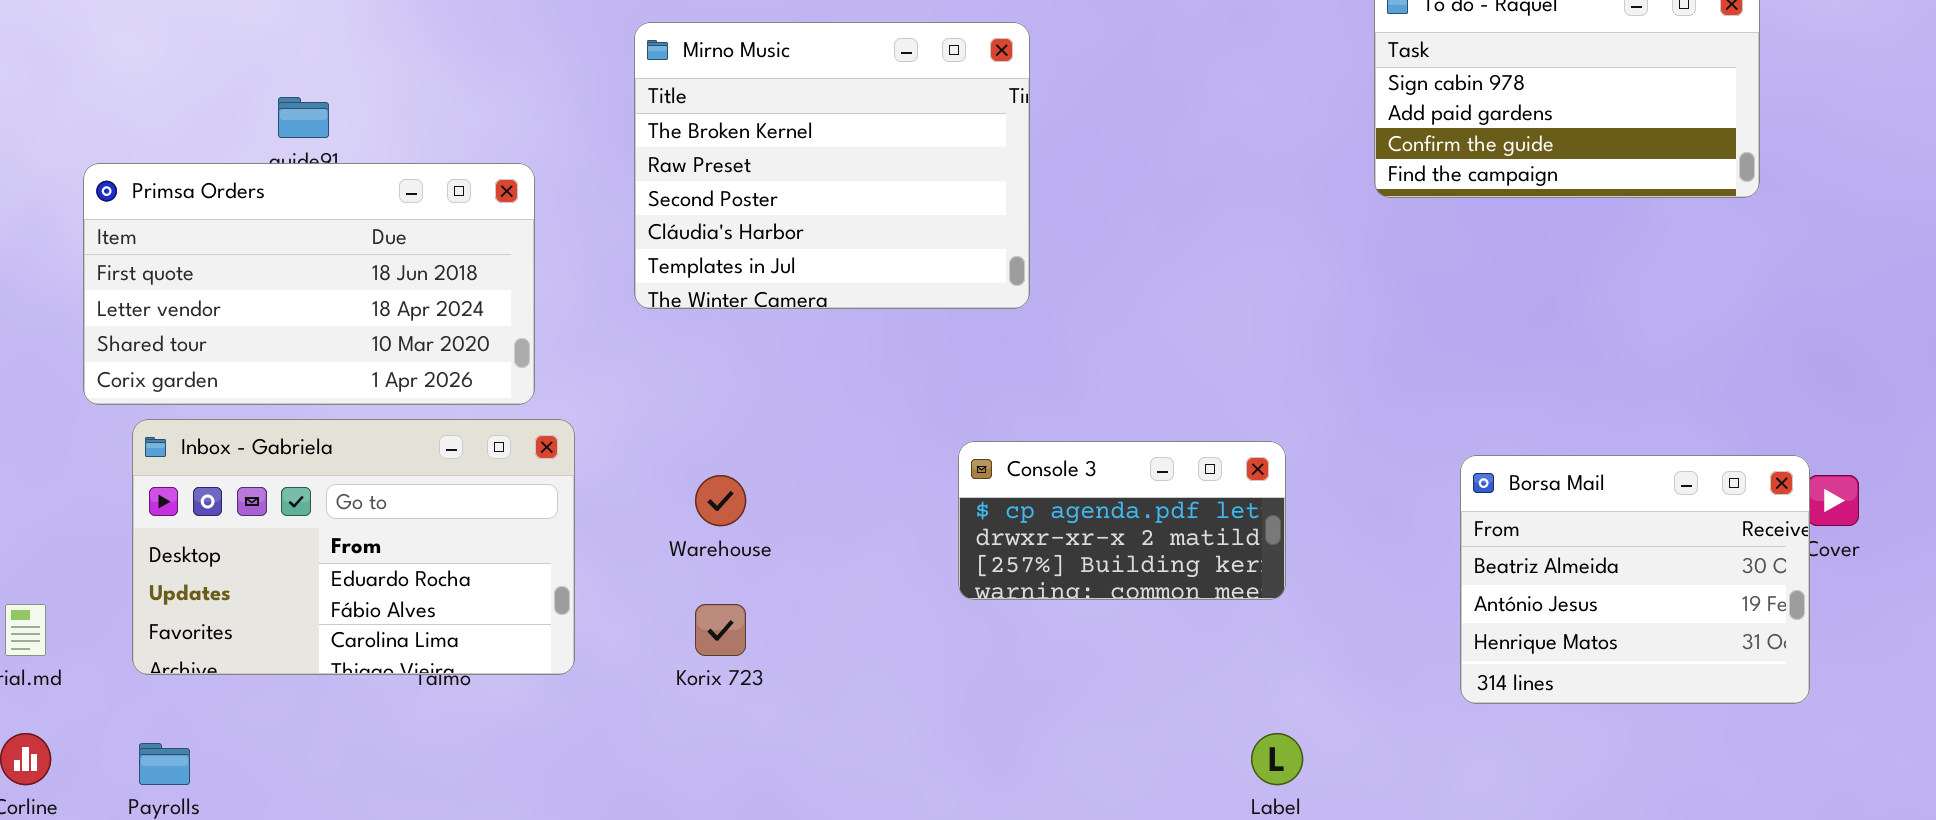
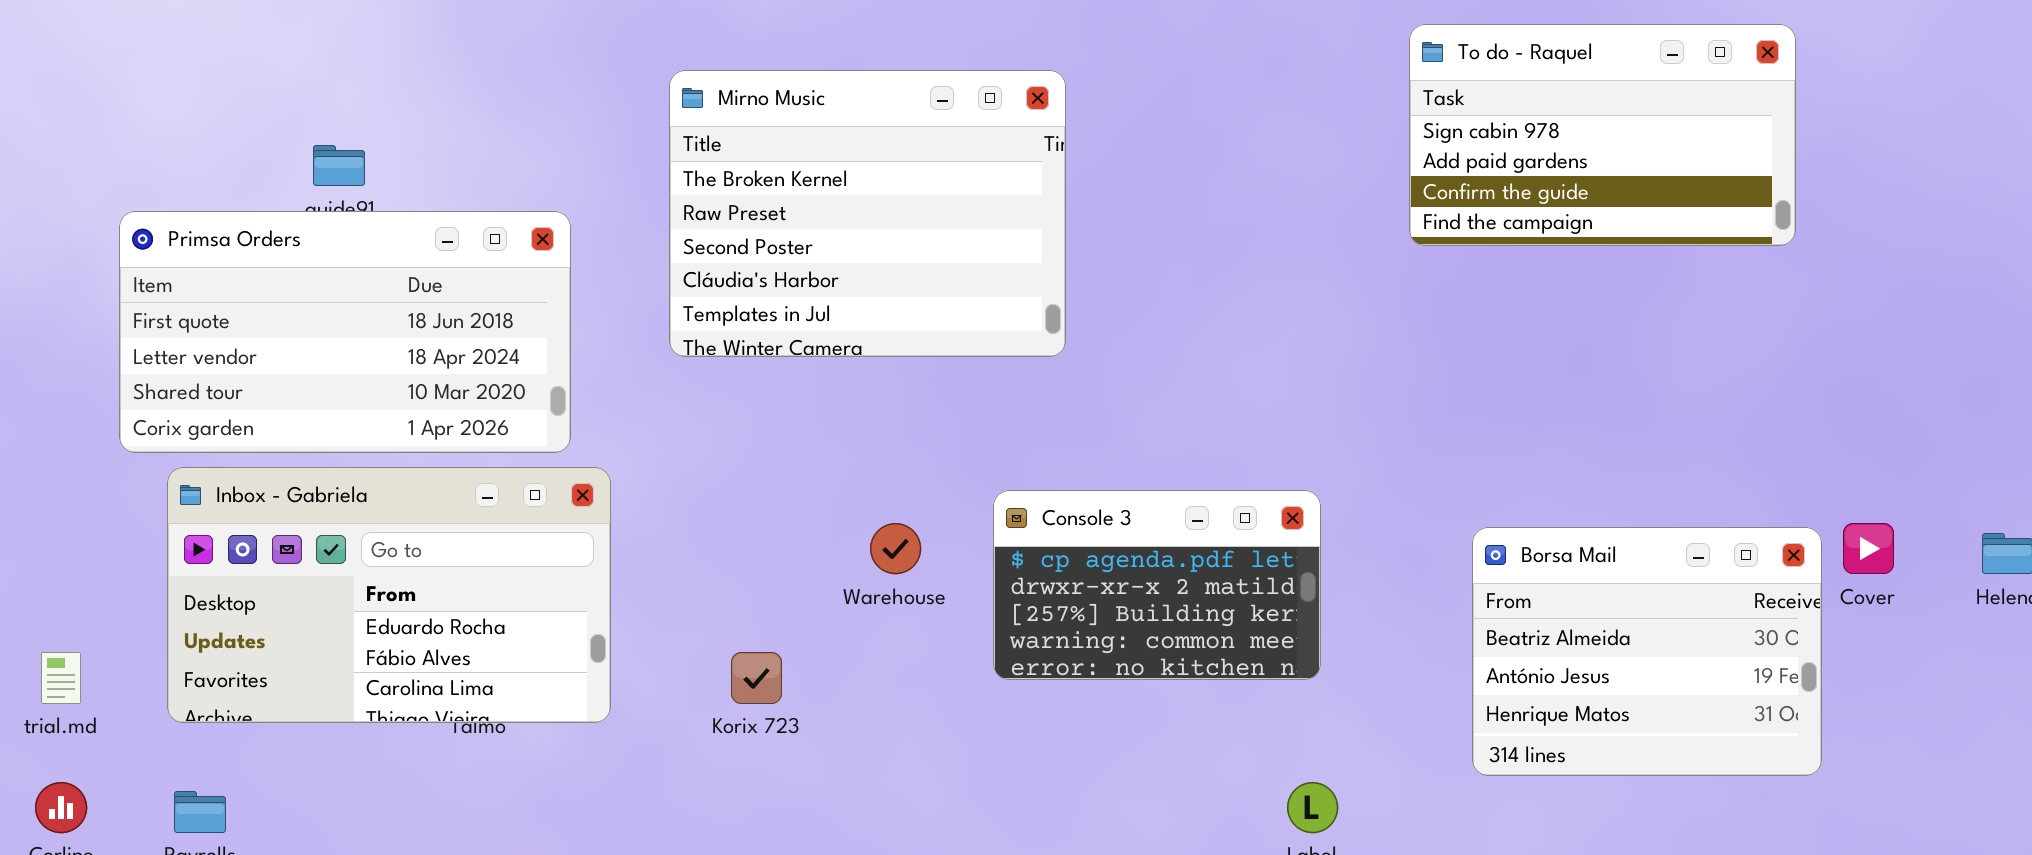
Console 3: [958,441,1286,600] -> [993,490,1321,680], resized
Borsa Mail: [1460,455,1810,704] -> [1472,527,1822,776], moved
Warehouse: [695,475,746,526] -> [870,523,921,574], moved

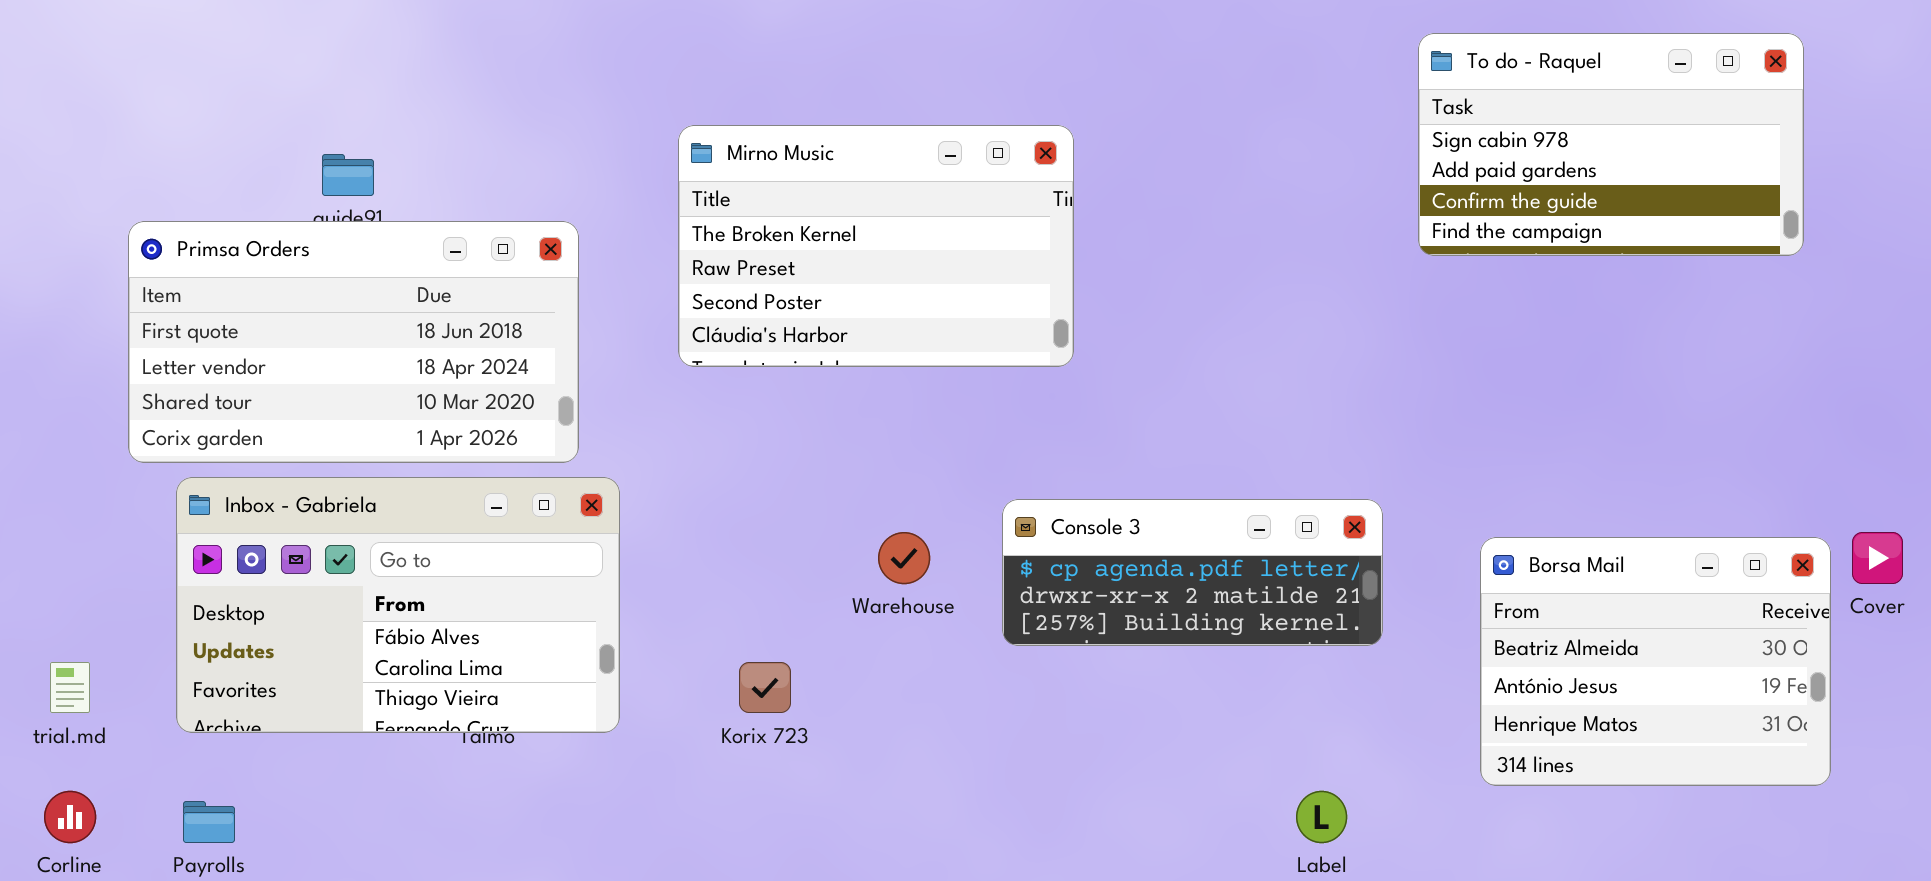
Mirno Music: [669,70,1066,357] -> [678,125,1074,367], resized
Inbox - Gabriela: [167,467,611,723] -> [176,477,620,733], scrolled down 1 row
Console 3: [993,490,1321,680] -> [1002,499,1383,646], resized

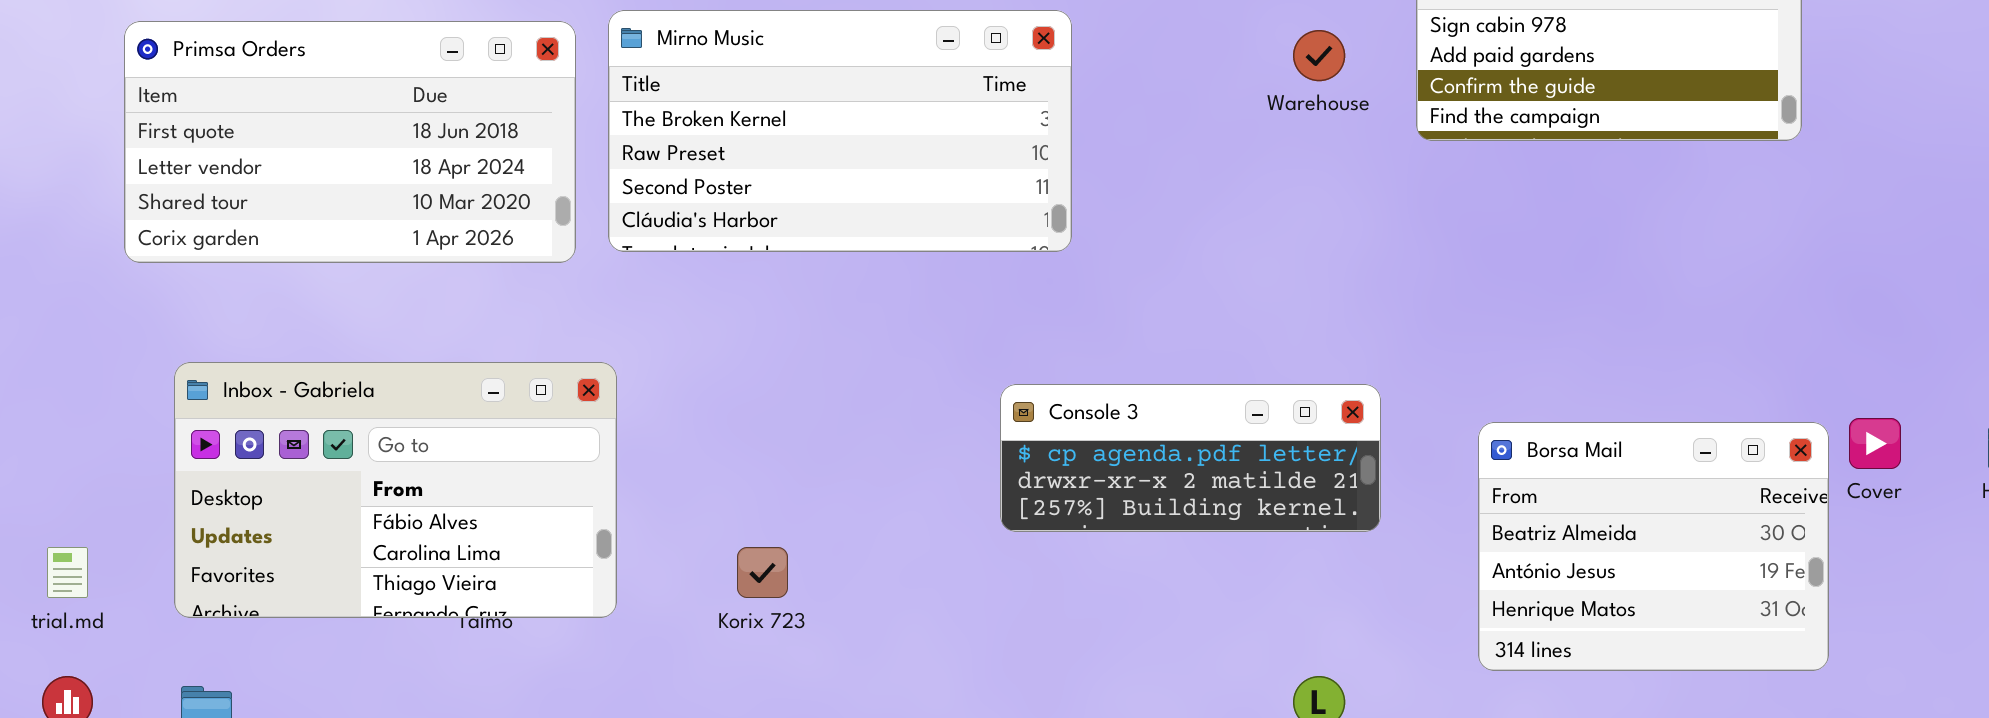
Mirno Music: [678,125,1074,367] -> [608,10,1072,252], resized
Primsa Orders: [128,221,579,463] -> [124,21,576,263], moved
Warehouse: [878,532,930,584] -> [1293,30,1345,81], moved

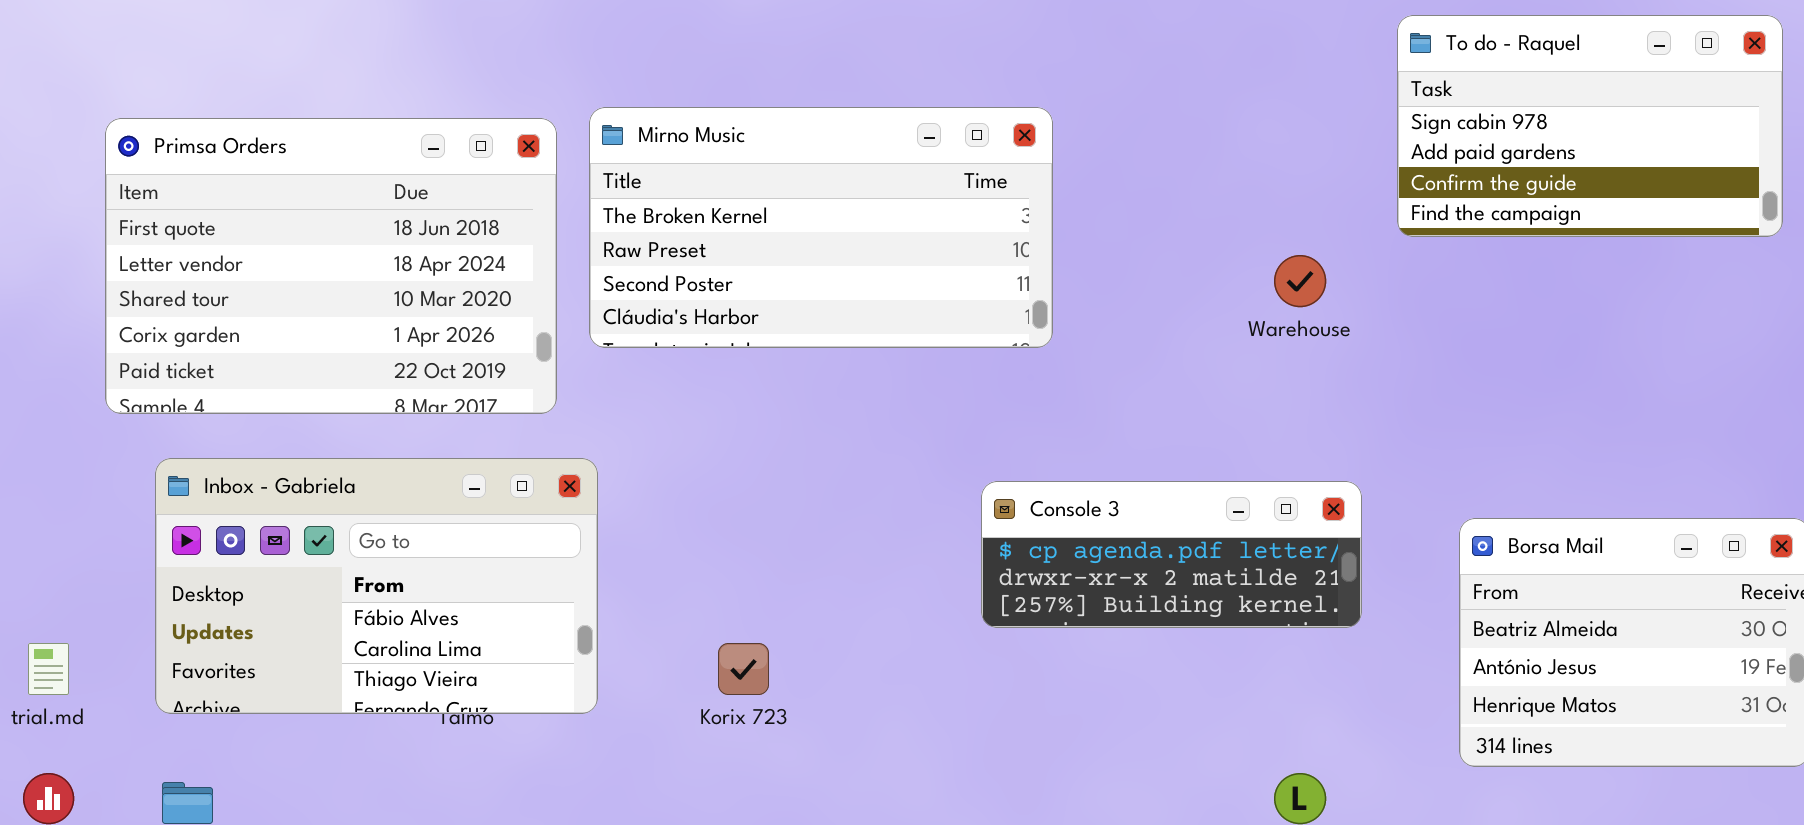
Primsa Orders: [124,21,576,263] -> [105,118,557,414], resized
Warehouse: [1293,30,1345,81] -> [1274,255,1326,307], moved

